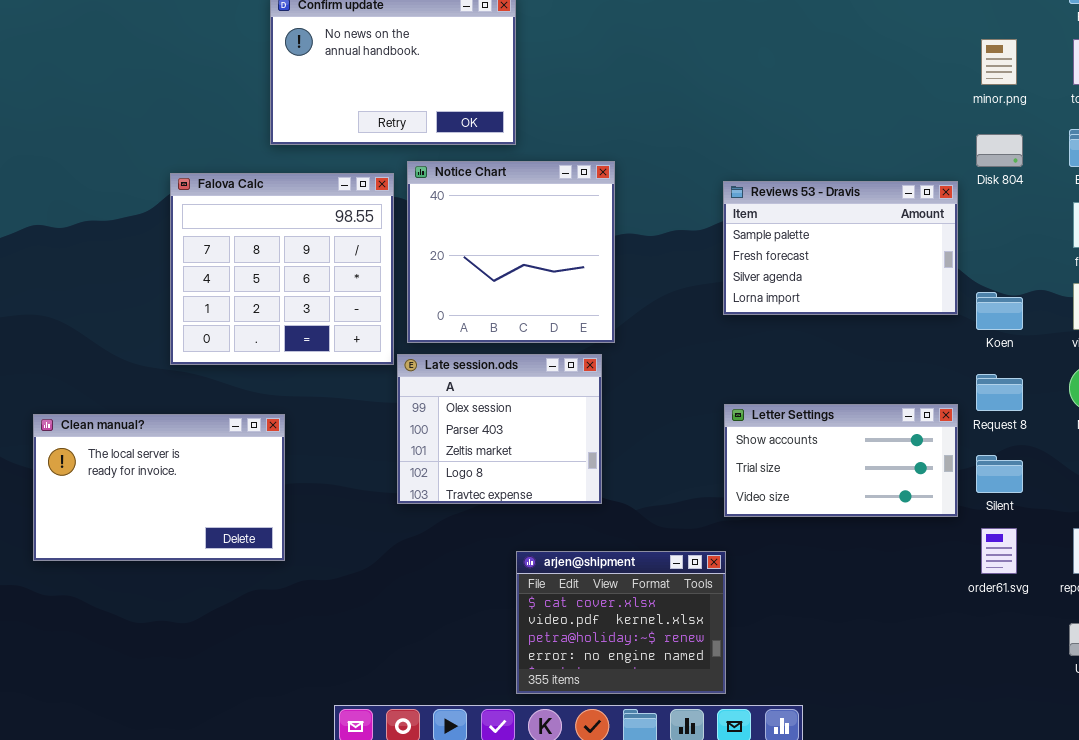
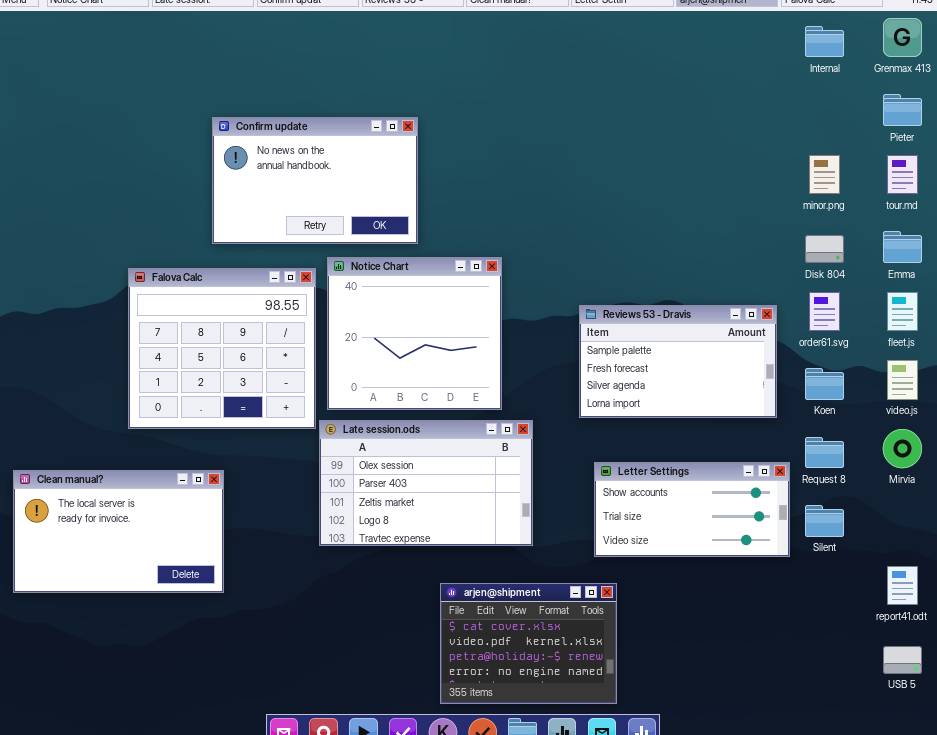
Reviews 53 - Dravis: [723,181,958,315] -> [579,305,777,418], moved
Late session.ods: [397,354,602,504] -> [319,420,533,546], resized
order61.svg: [981,528,1017,574] -> [809,292,840,331], moved
arjen@shipment: [516,551,726,694] -> [440,583,617,704], moved

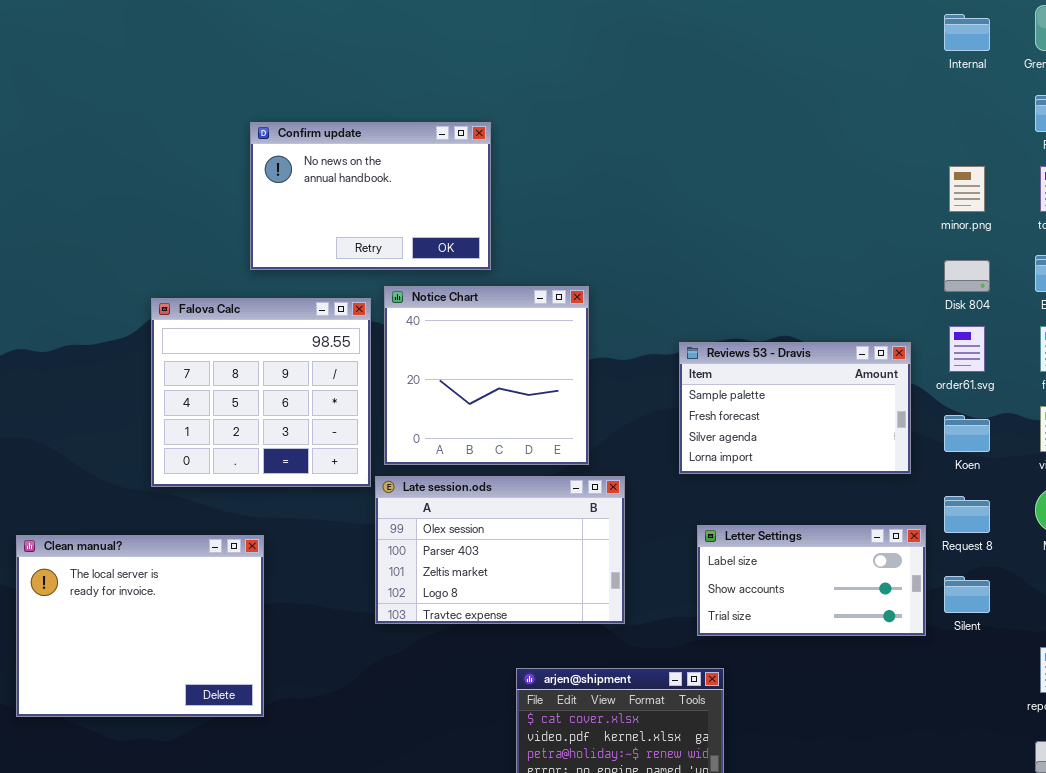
Letter Settings: [594,462,790,557] -> [697,525,926,636], scrolled up 1 row
Clean manual?: [13,470,224,593] -> [16,535,264,717], resized

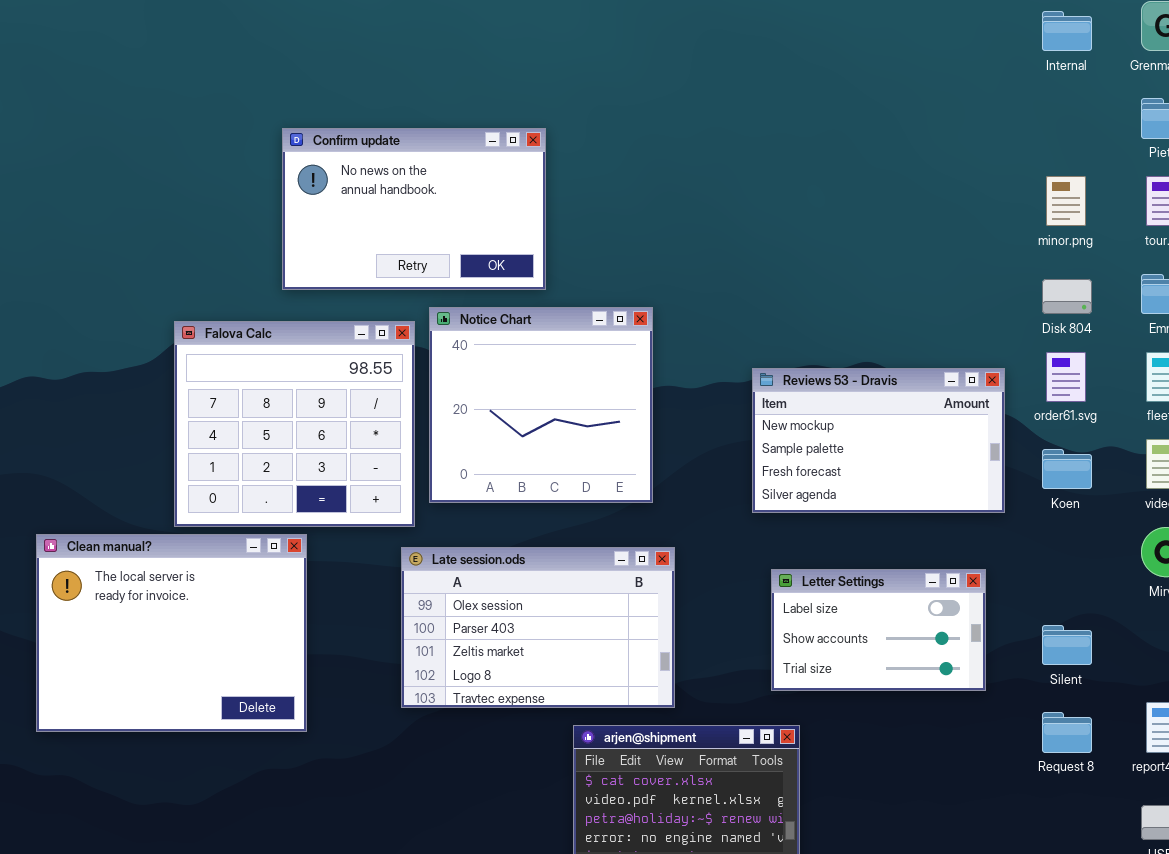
Reviews 53 - Dravis: [679,342,911,474] -> [752,368,1005,513], scrolled up 1 row
Late session.ods: [375,476,625,624] -> [401,547,675,708], moved
Request 8: [944,496,990,533] -> [1042,712,1092,753], moved
Letter Settings: [697,525,926,636] -> [771,569,986,691], resized
Clean manual?: [16,535,264,717] -> [36,534,307,732], moved

